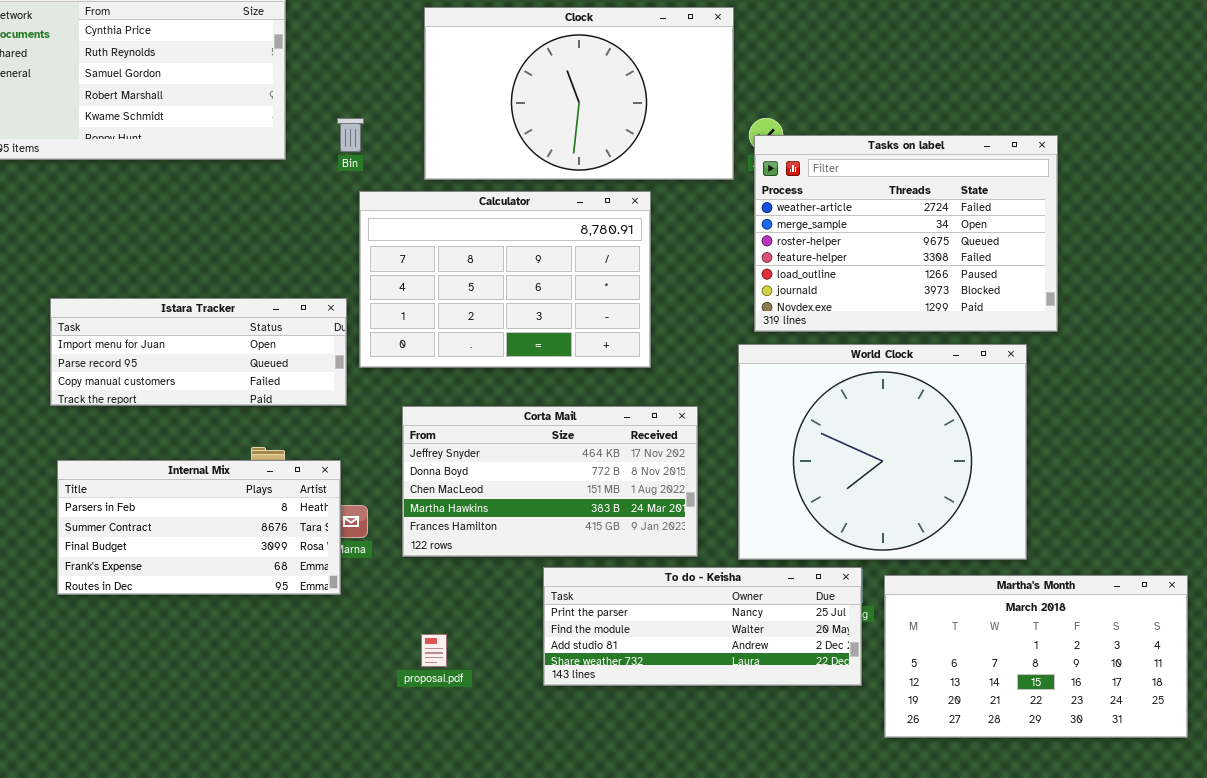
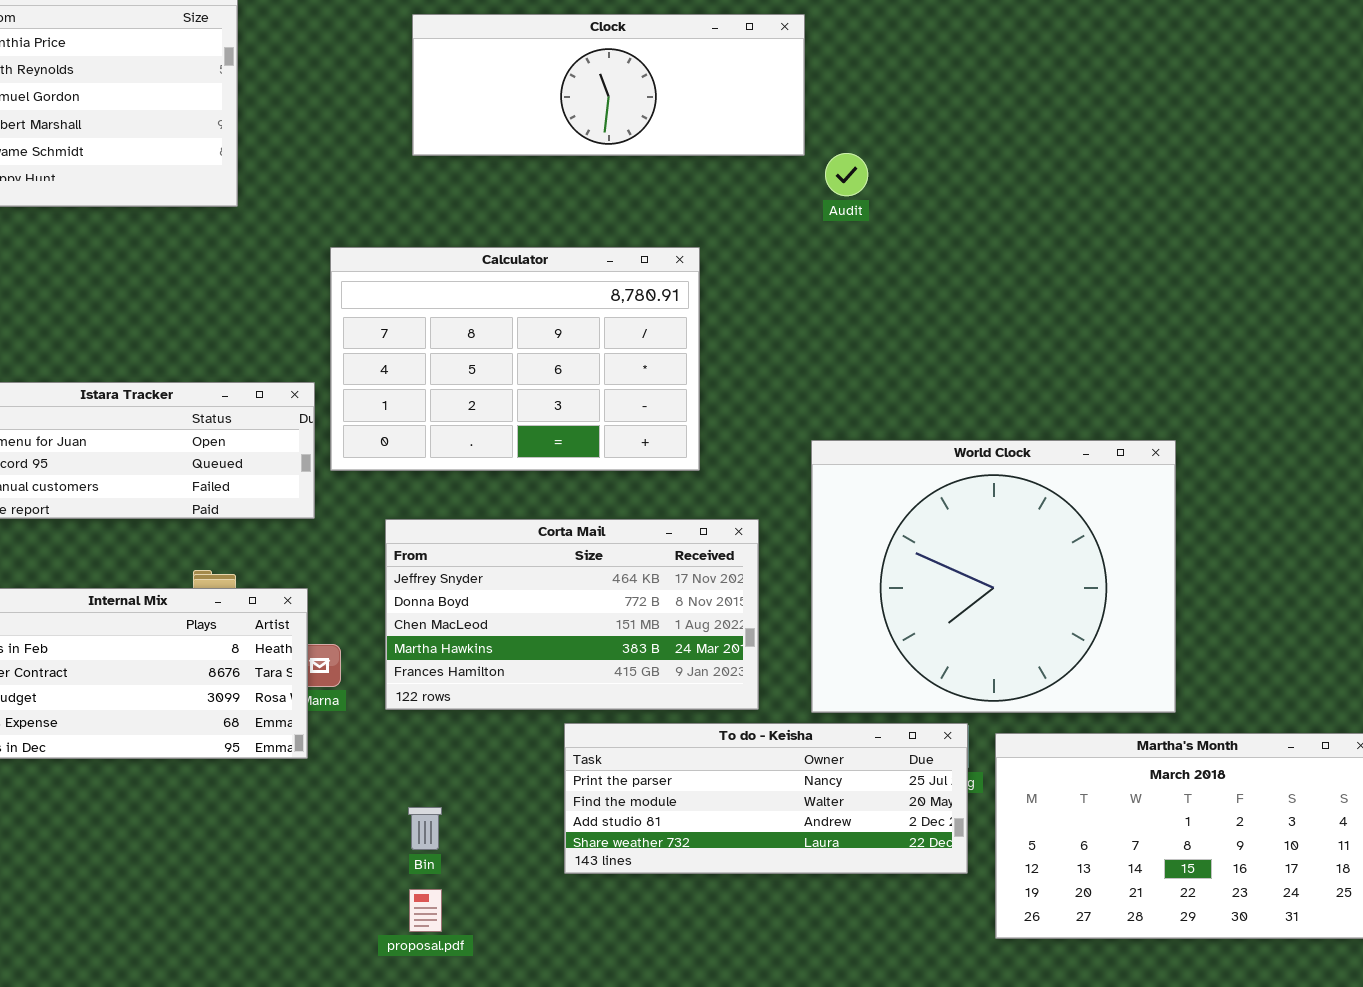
Clock: [424,7,734,180] -> [412,14,805,156], resized
Bin: [337,118,364,152] -> [408,807,442,850], moved
Tasks on label: [754,135,1058,332] -> none, closed
proposal.pdf: [421,634,447,667] -> [409,889,442,932], moved

